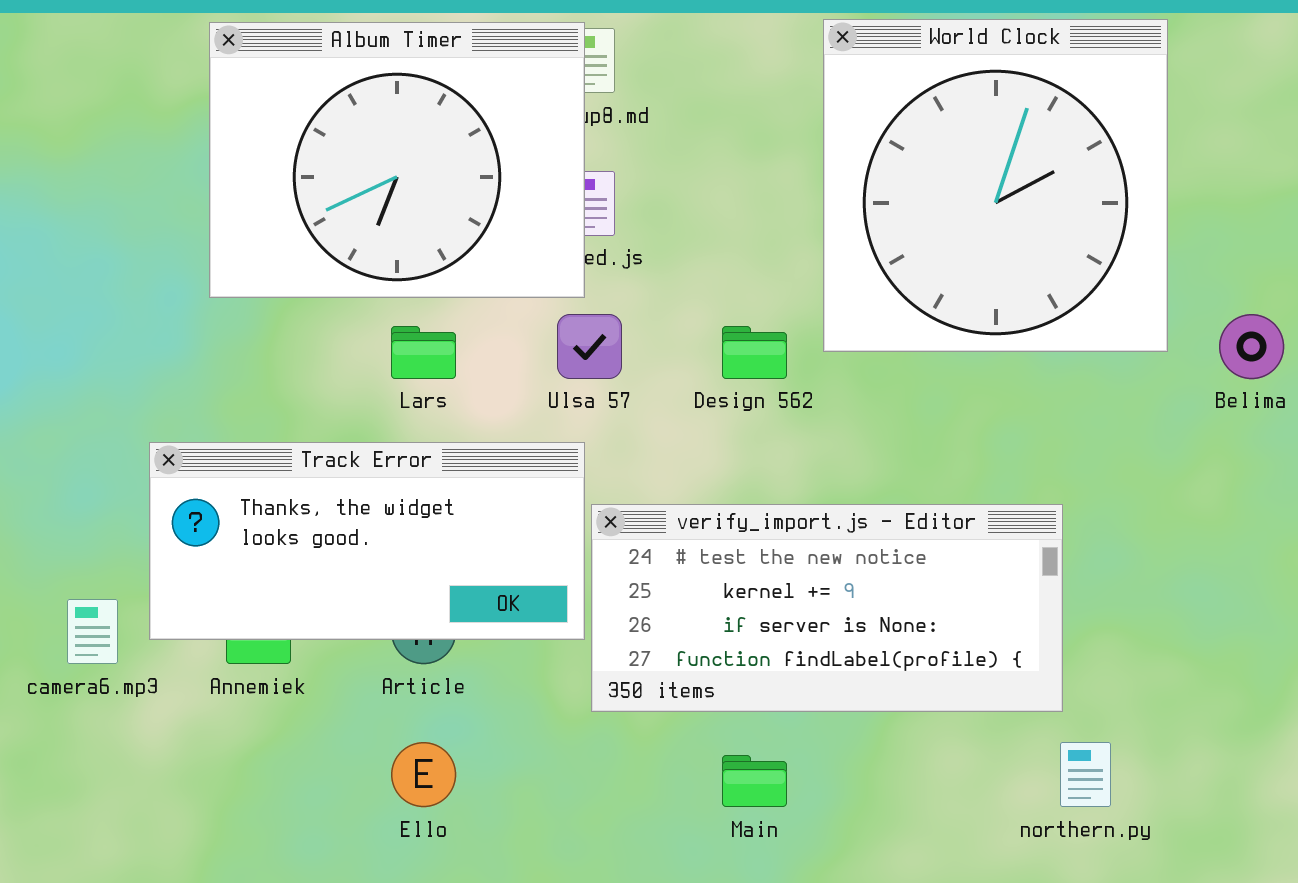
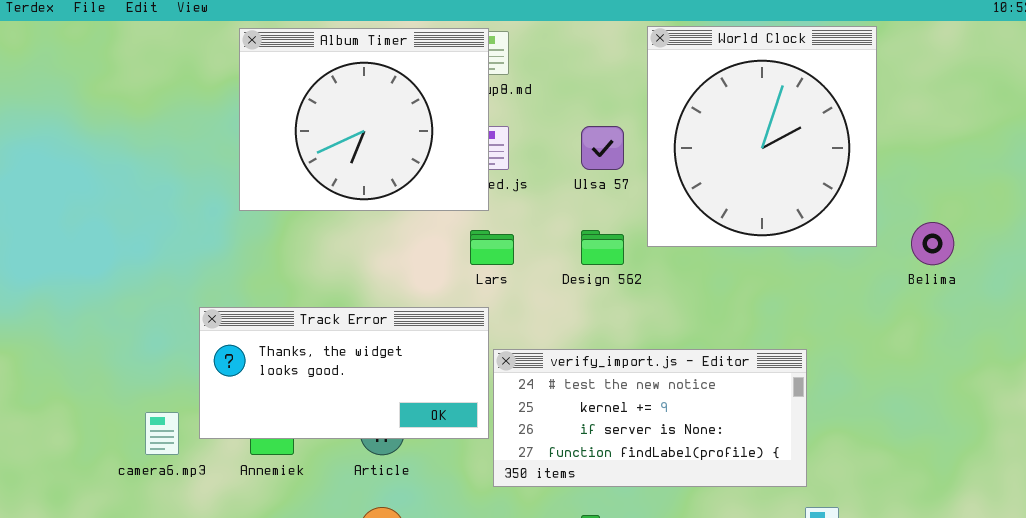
Ulsa 57: [557,314,622,379] -> [581,126,624,170], moved
Lars: [391,326,456,379] -> [470,230,514,265], moved

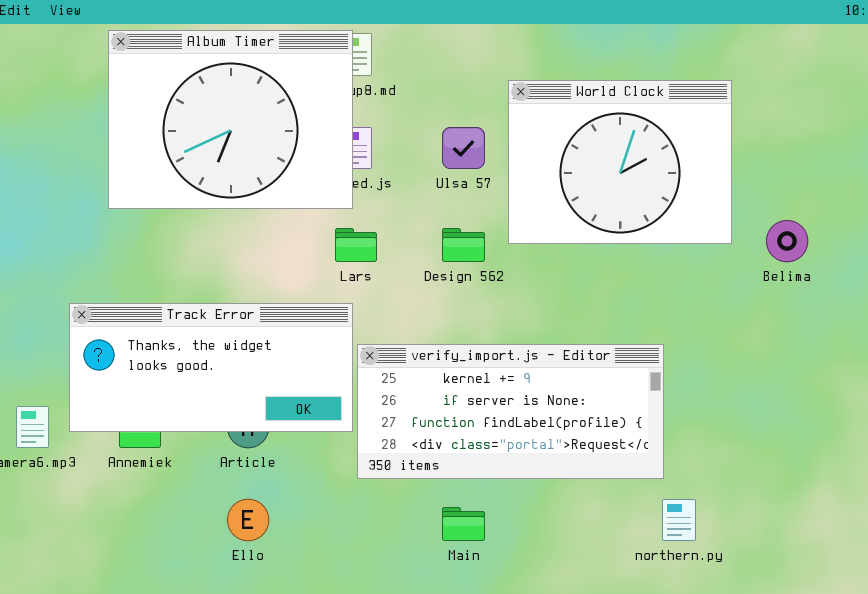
World Clock: [647,26,877,247] -> [508,80,732,244], resized
verify_import.js - Editor: [493,349,807,487] -> [357,344,664,479], scrolled down 1 row

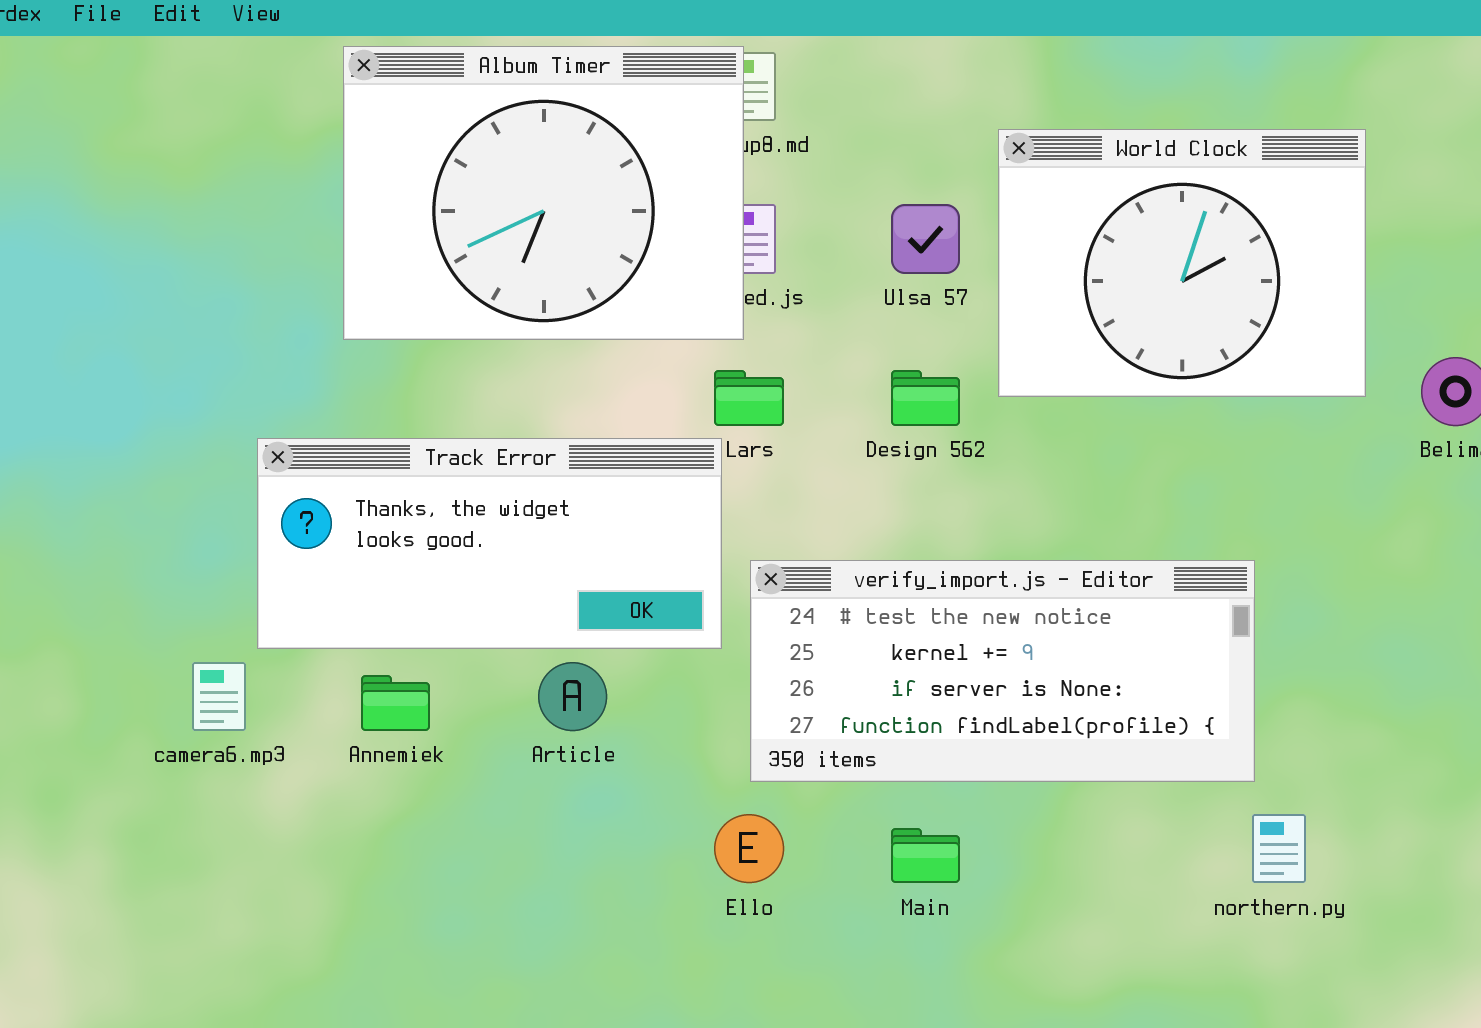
Track Error: [69,303,353,432] -> [257,438,722,649], moved
verify_import.js - Editor: [357,344,664,479] -> [750,560,1255,782], scrolled up 1 row
Ello: [227,499,269,541] -> [714,814,784,883], moved

